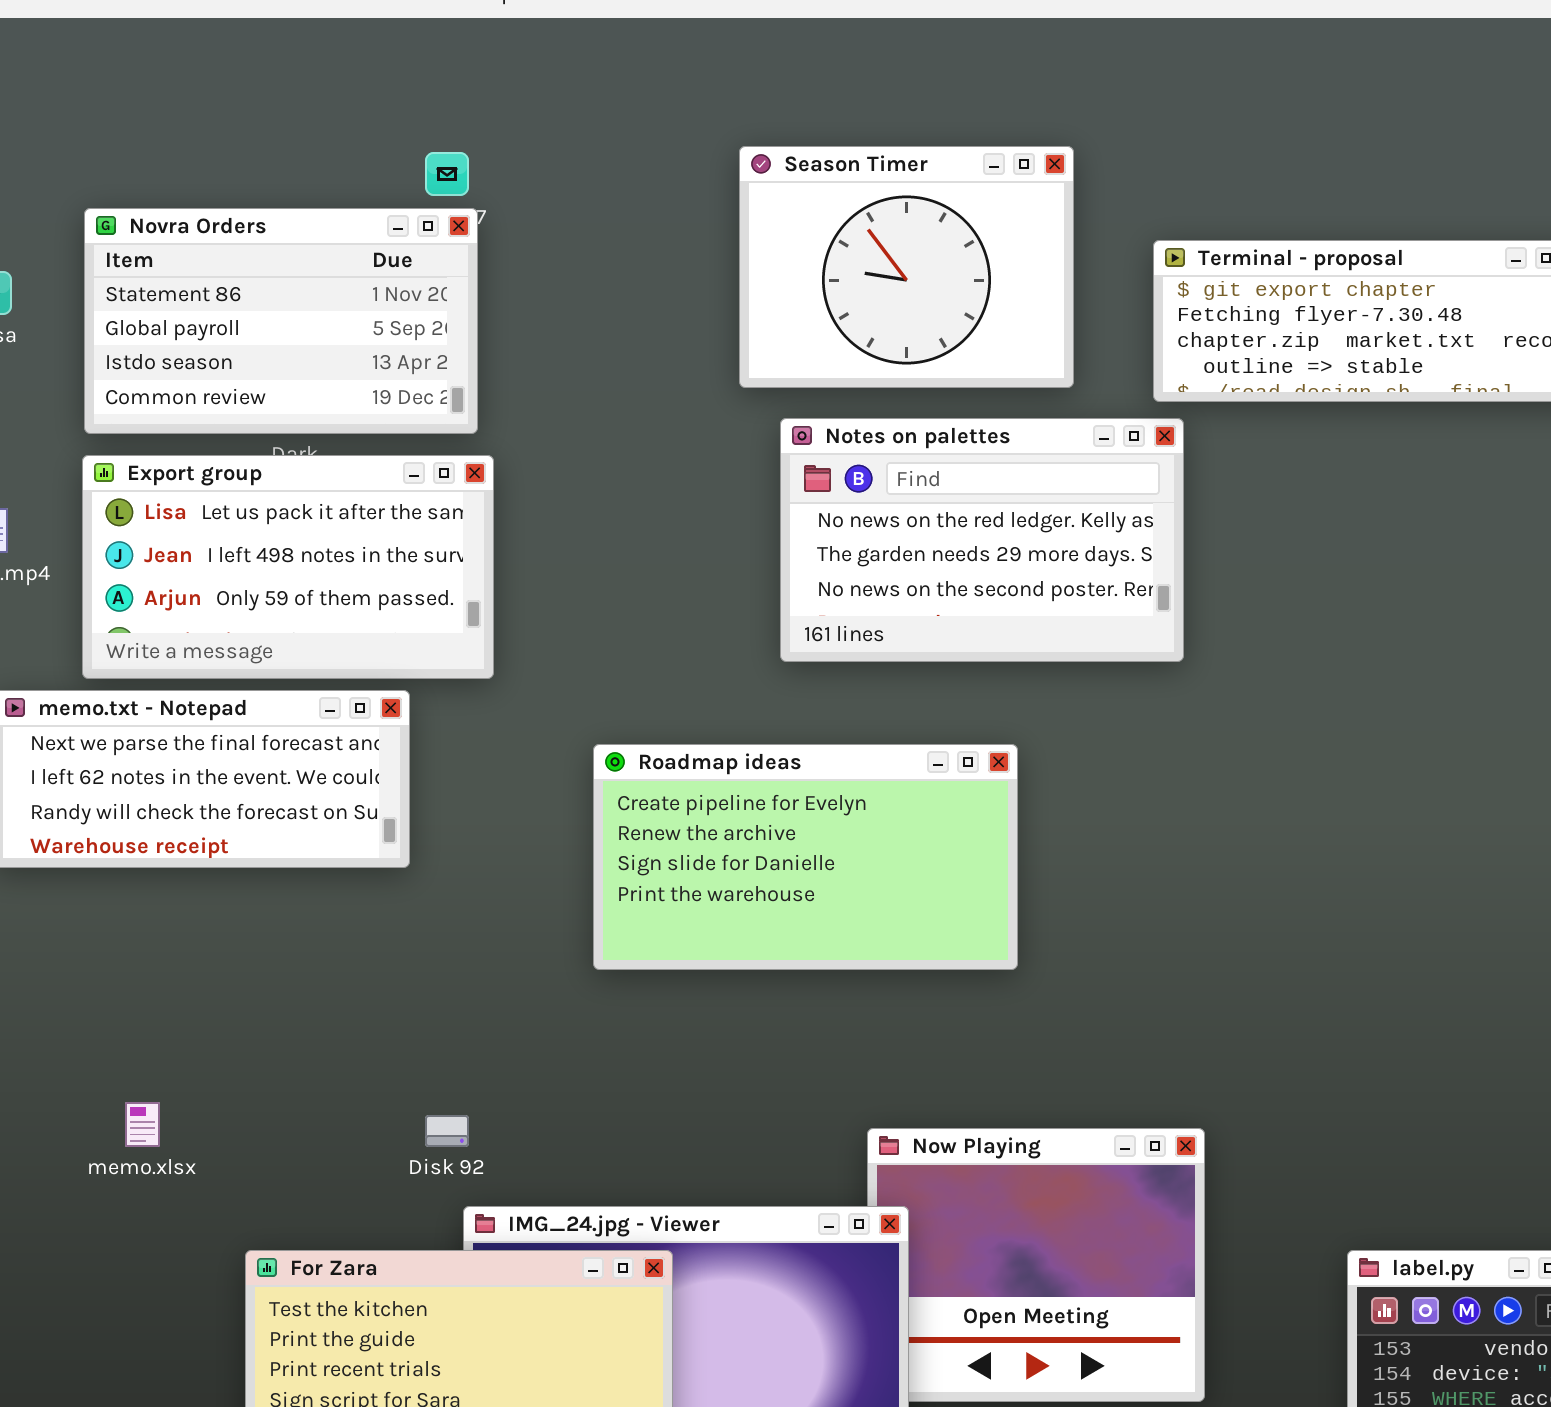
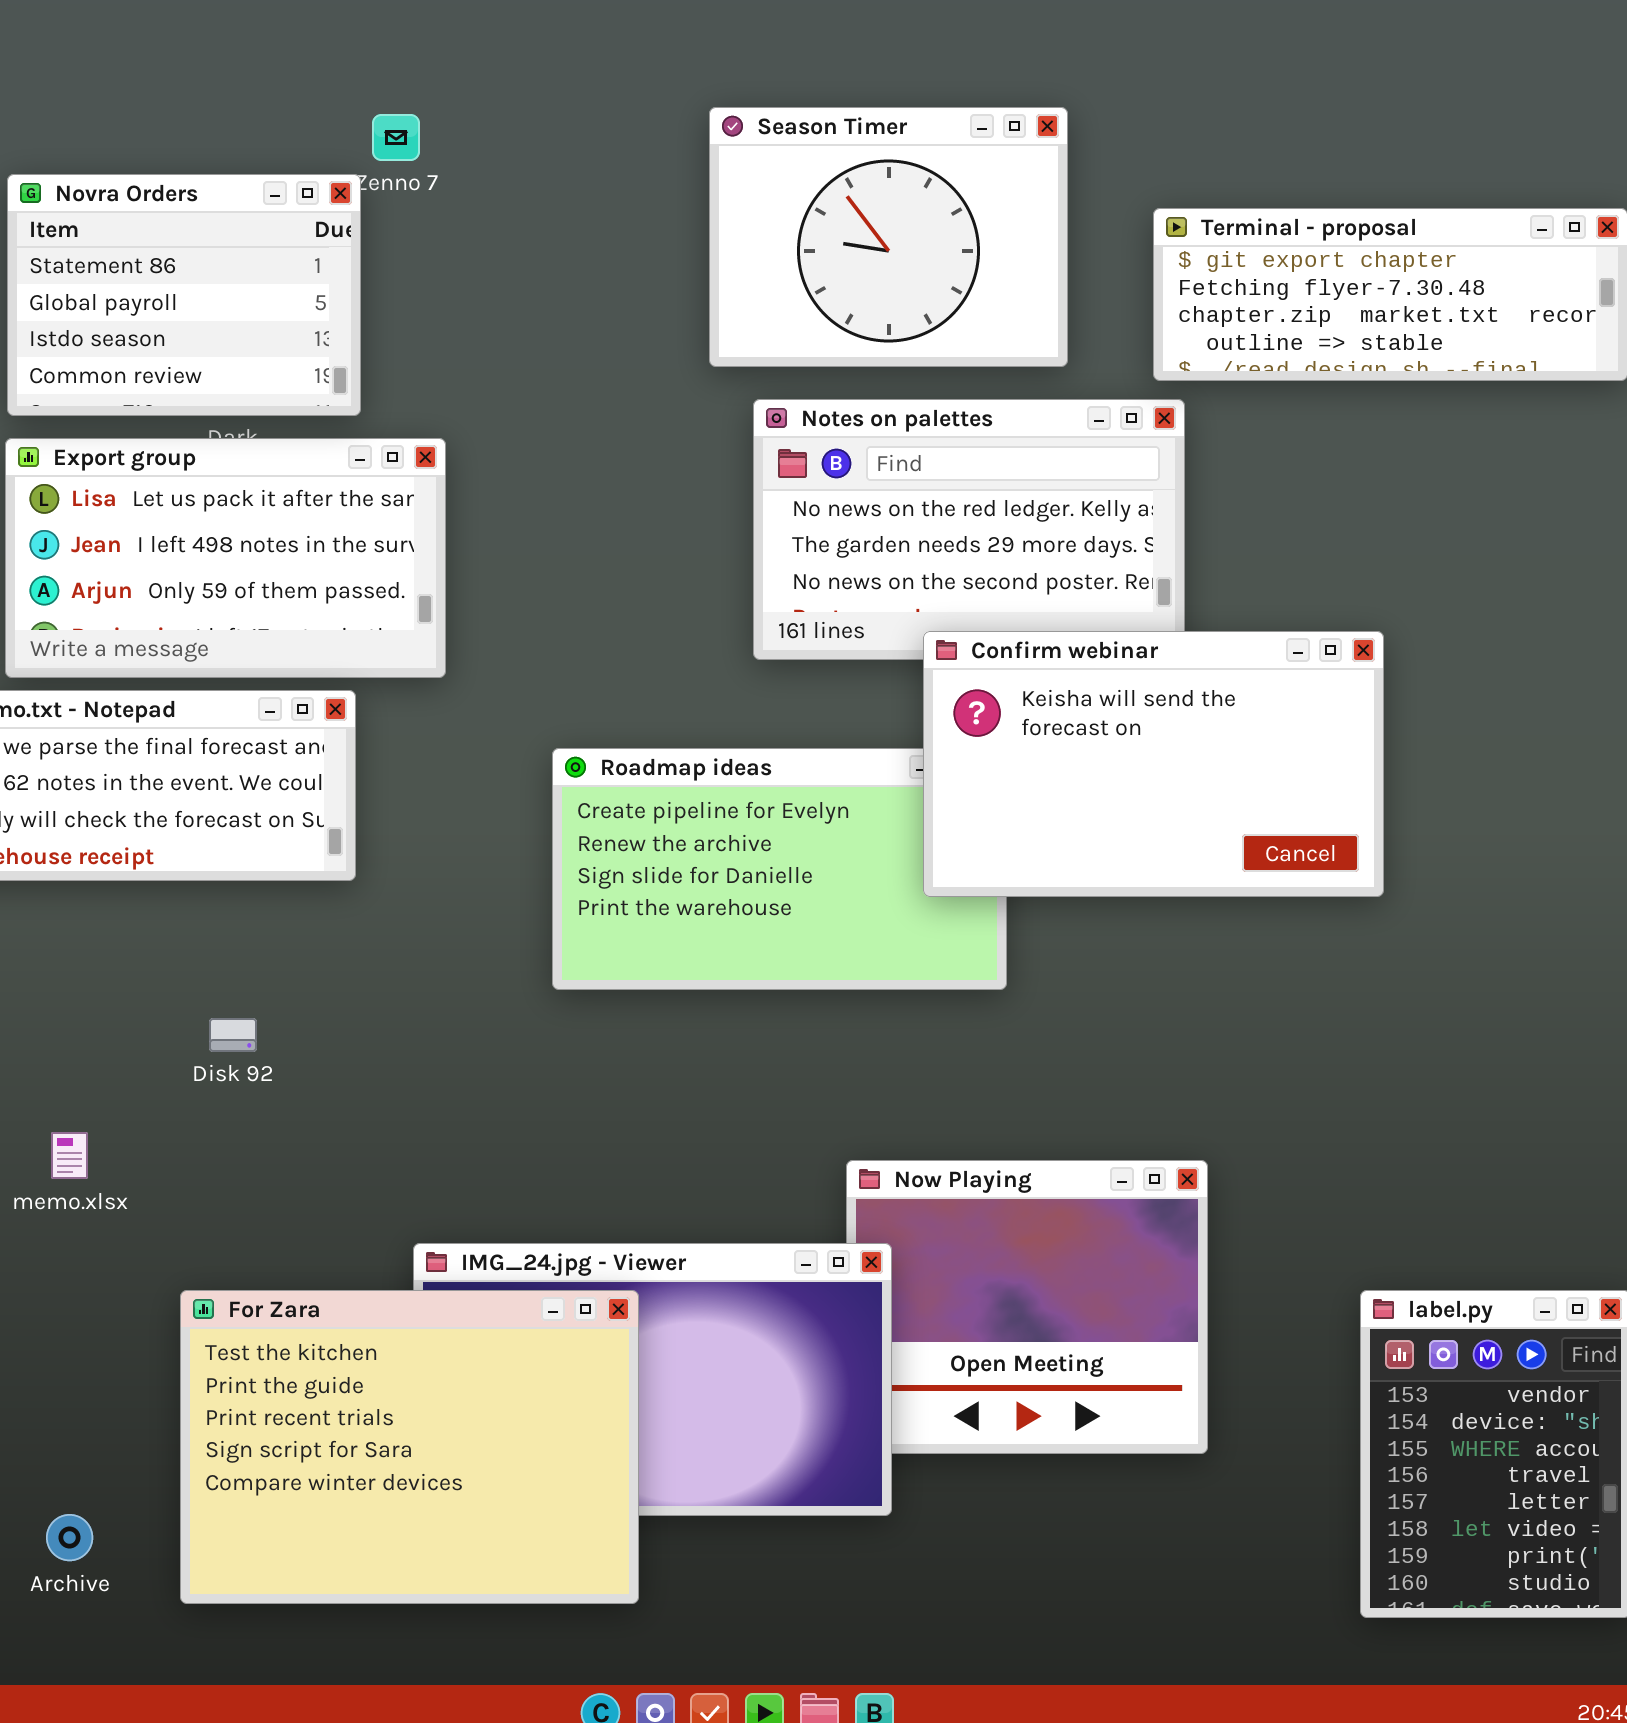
Novra Orders: [84,208,478,434] -> [7,174,361,416], resized
Confirm webinar: none -> [923,631,1384,897], opened
Disk 92: [425,1115,469,1147] -> [209,1018,257,1052], moved

